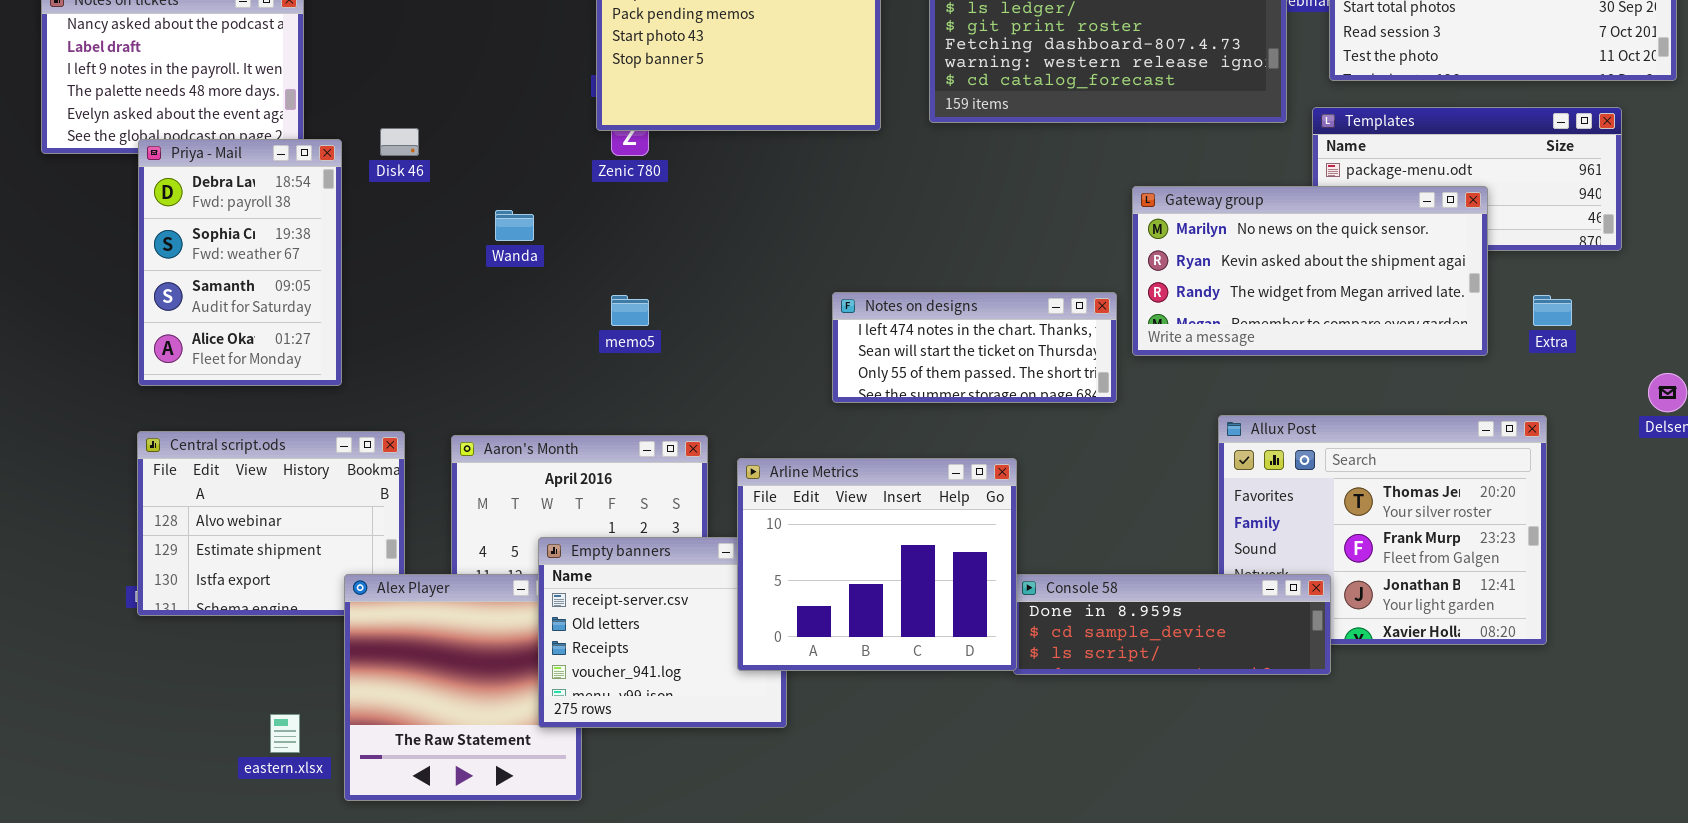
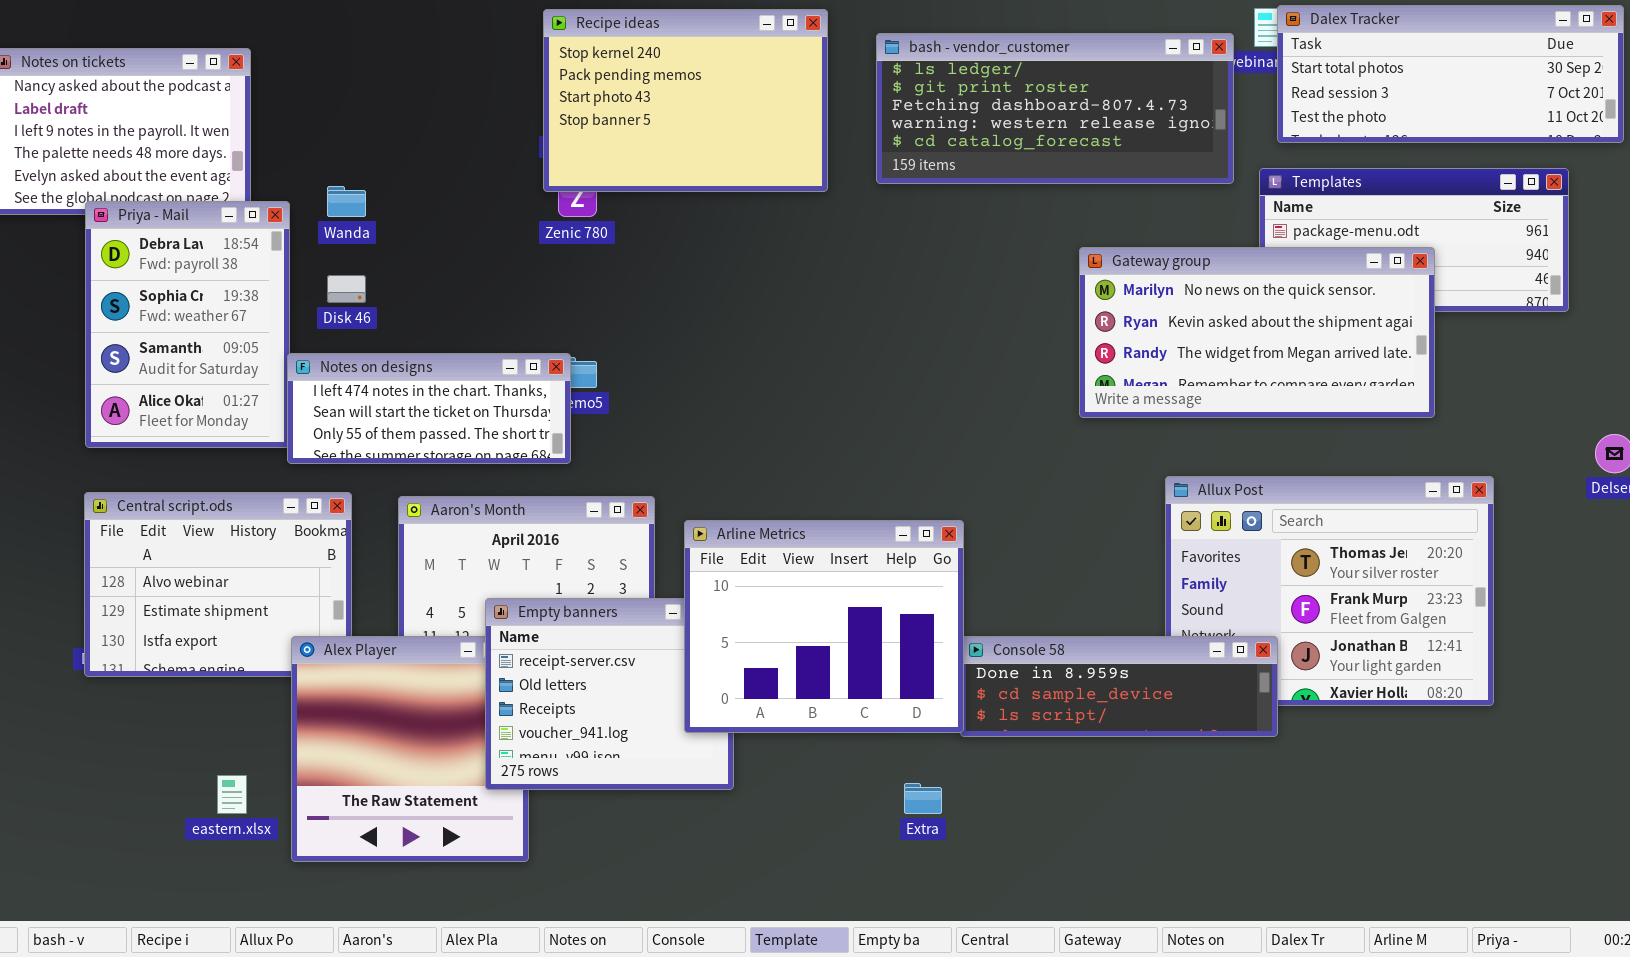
Disk 46: [380,128,419,156] -> [327,275,366,303], moved
Wanda: [495,210,534,241] -> [327,186,366,217], moved
Notes on designs: [832,292,1117,403] -> [287,353,571,464], moved
Extra: [1533,295,1572,326] -> [904,783,942,814], moved

